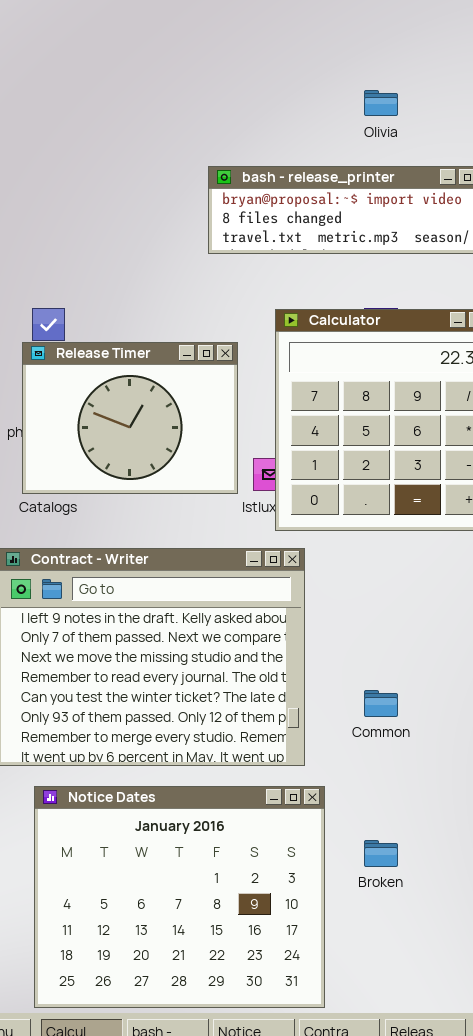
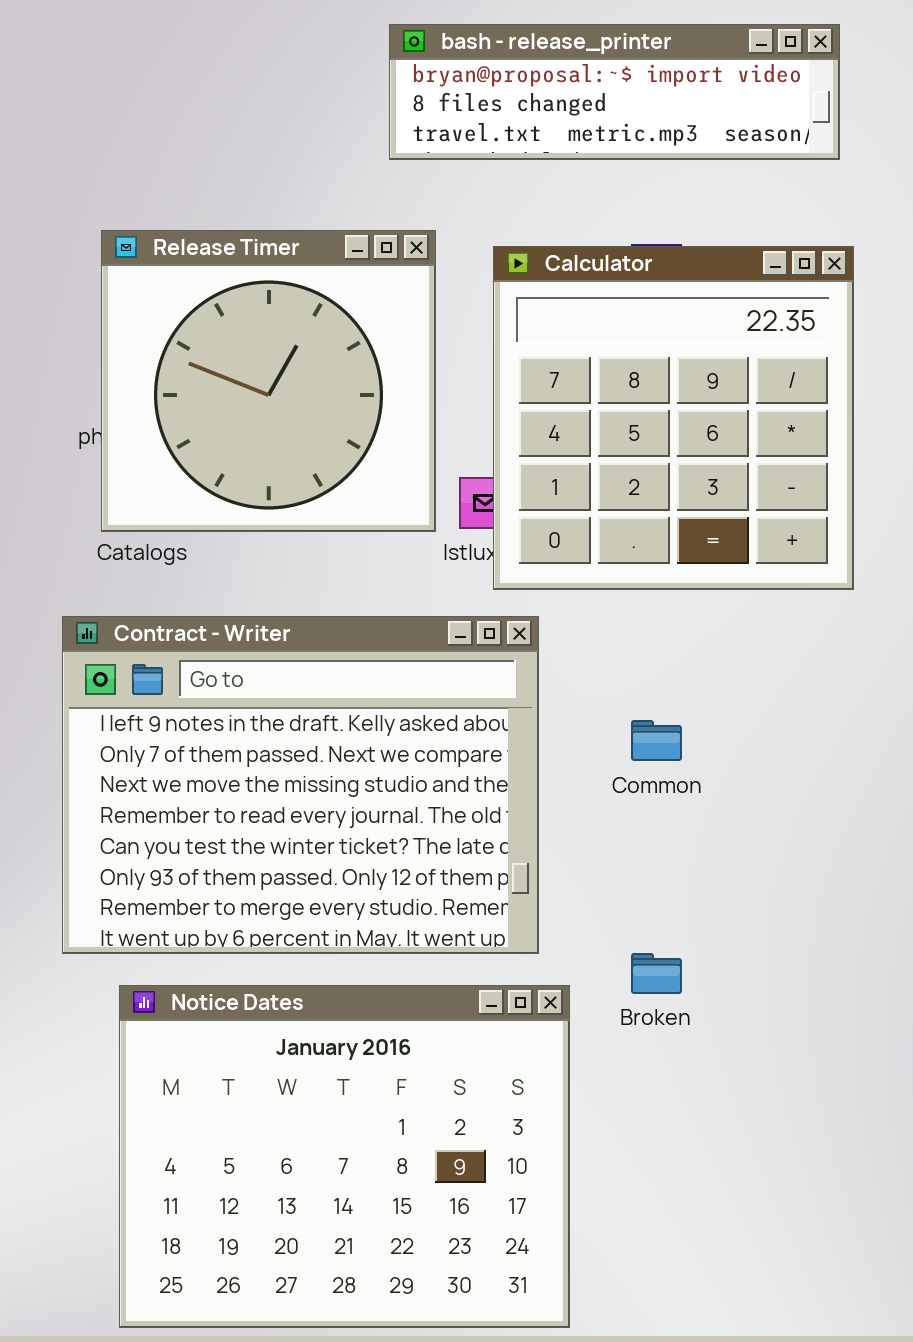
Release Timer: [22,342,238,494] -> [101,230,436,532], resized
Common: [364,690,398,717] -> [631,720,682,761], moved
Broken: [364,840,398,867] -> [631,953,682,994], moved

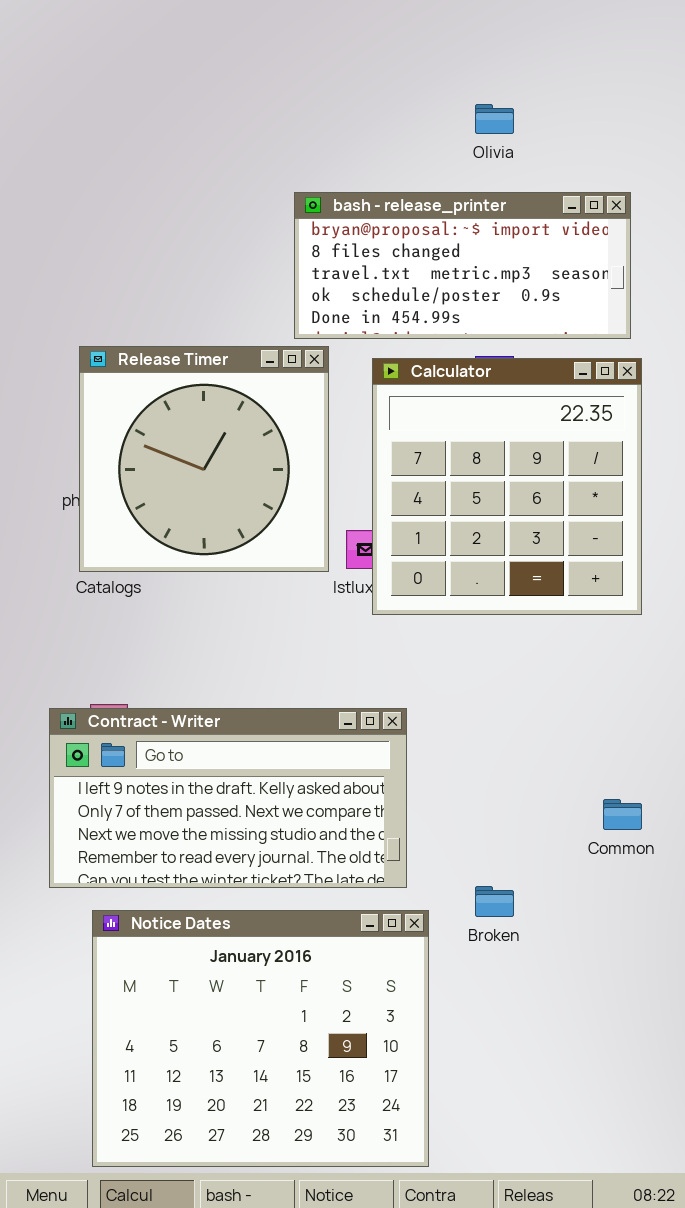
bash - release_printer: [389,24,840,160] -> [294,192,631,339], resized
Contract - Writer: [62,616,539,954] -> [49,708,407,888], resized
Common: [631,720,682,761] -> [603,799,642,830], moved

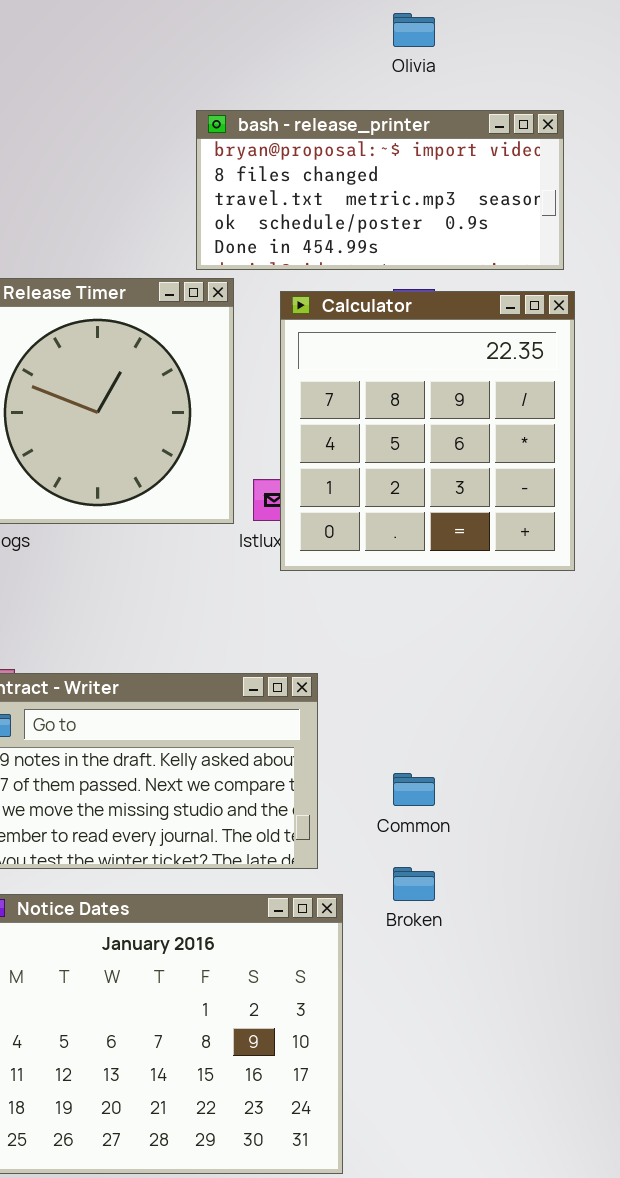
Common: [603,799,642,830] -> [393,773,435,806], moved

